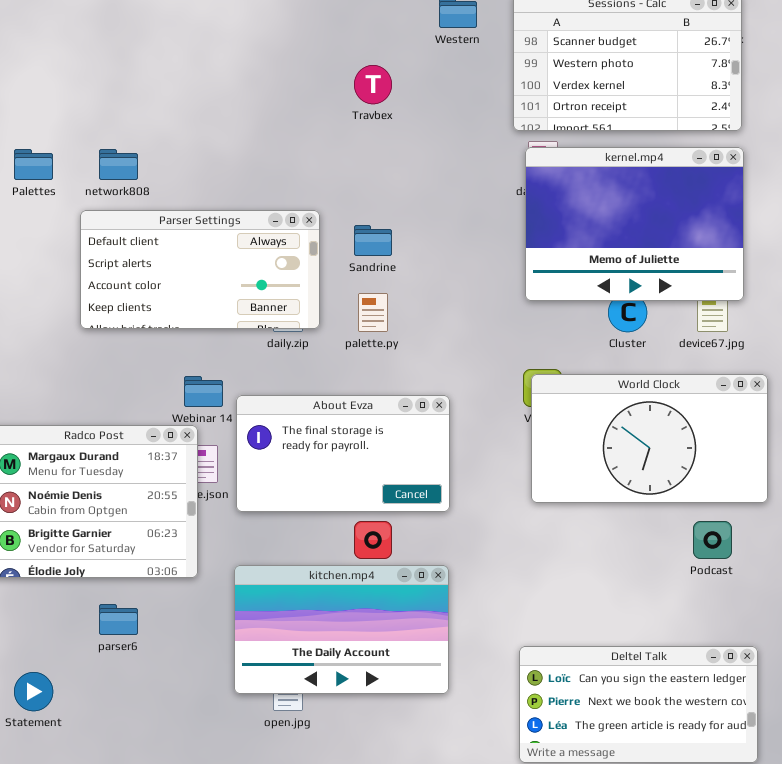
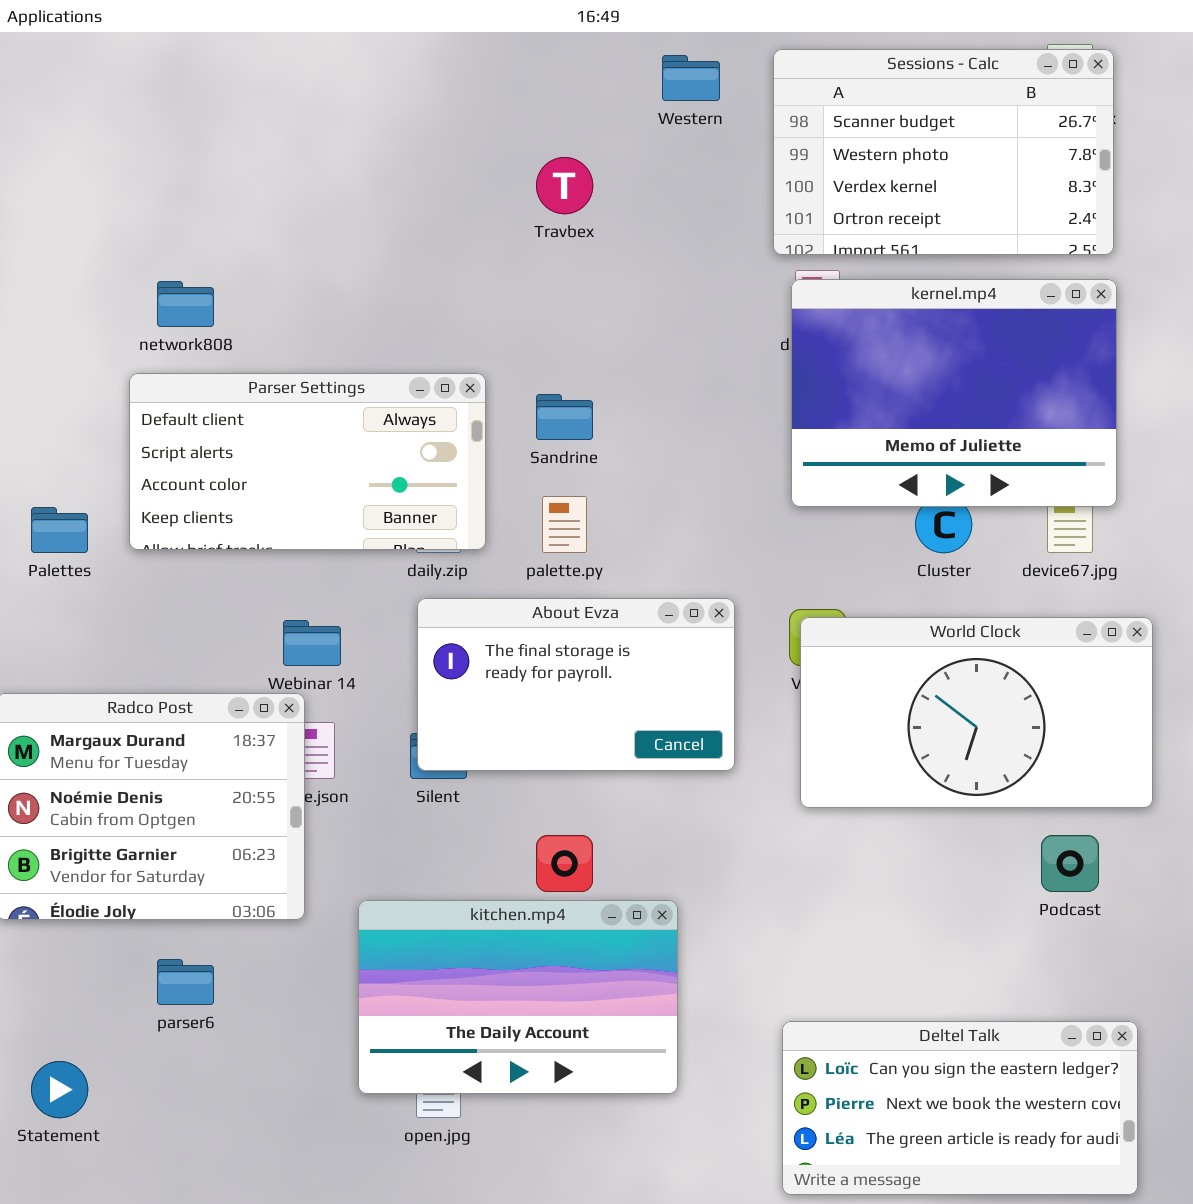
Palettes: [14,149,53,180] -> [31,507,88,553], moved
About Evza: [236,395,450,512] -> [417,598,735,771], moved

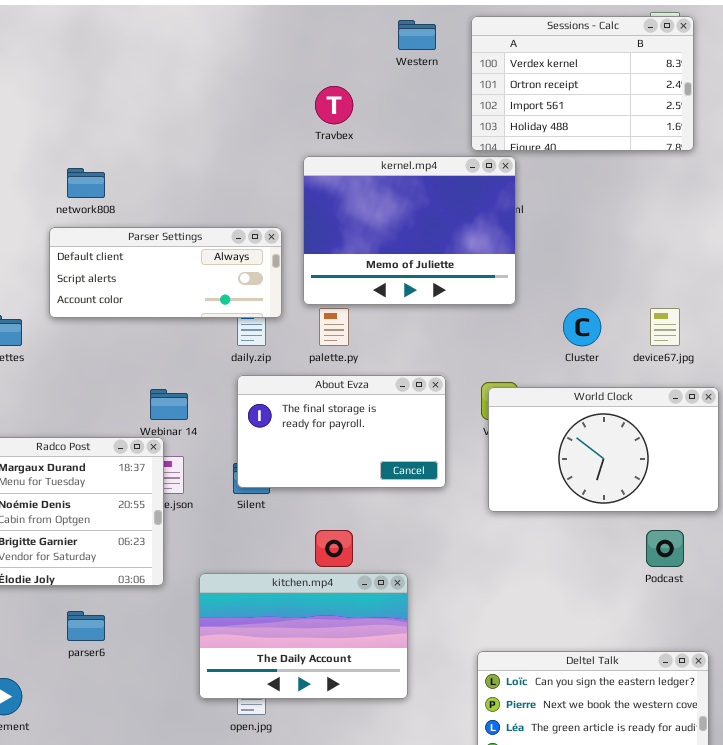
Sessions - Calc: [773,49,1114,255] -> [471,16,694,151], scrolled down 2 rows
kernel.mp4: [791,279,1117,507] -> [303,156,516,305], moved
Parser Settings: [129,373,486,550] -> [49,227,282,318], resized

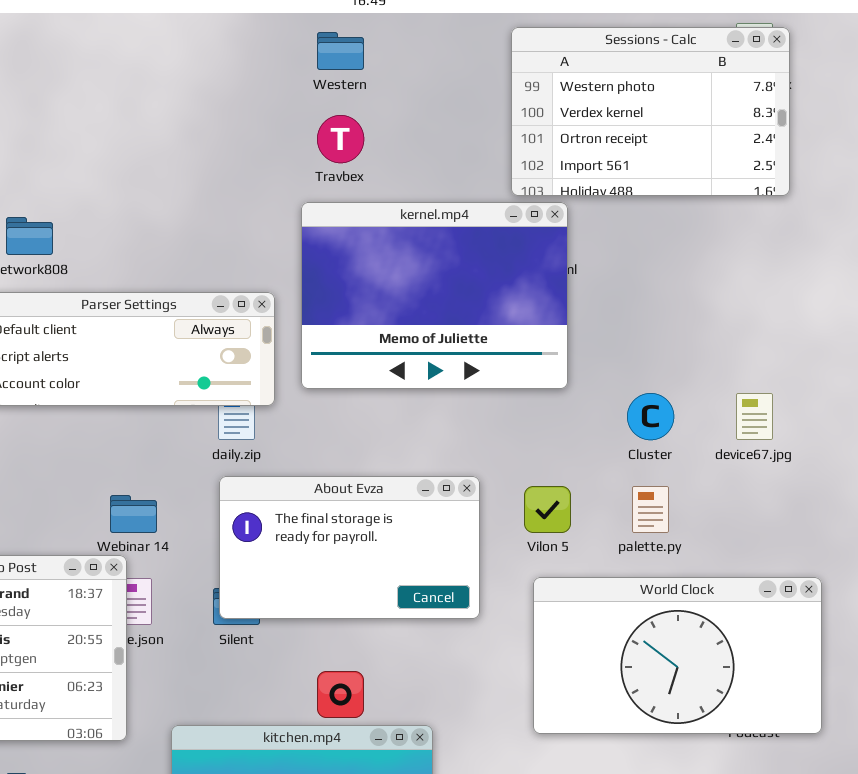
Sessions - Calc: [471,16,694,151] -> [511,27,790,196], scrolled up 1 row
Western: [398,20,436,50] -> [317,32,364,70], moved
palette.py: [319,308,349,346] -> [632,486,669,533], moved
World Clock: [488,387,719,512] -> [533,577,822,734], moved

